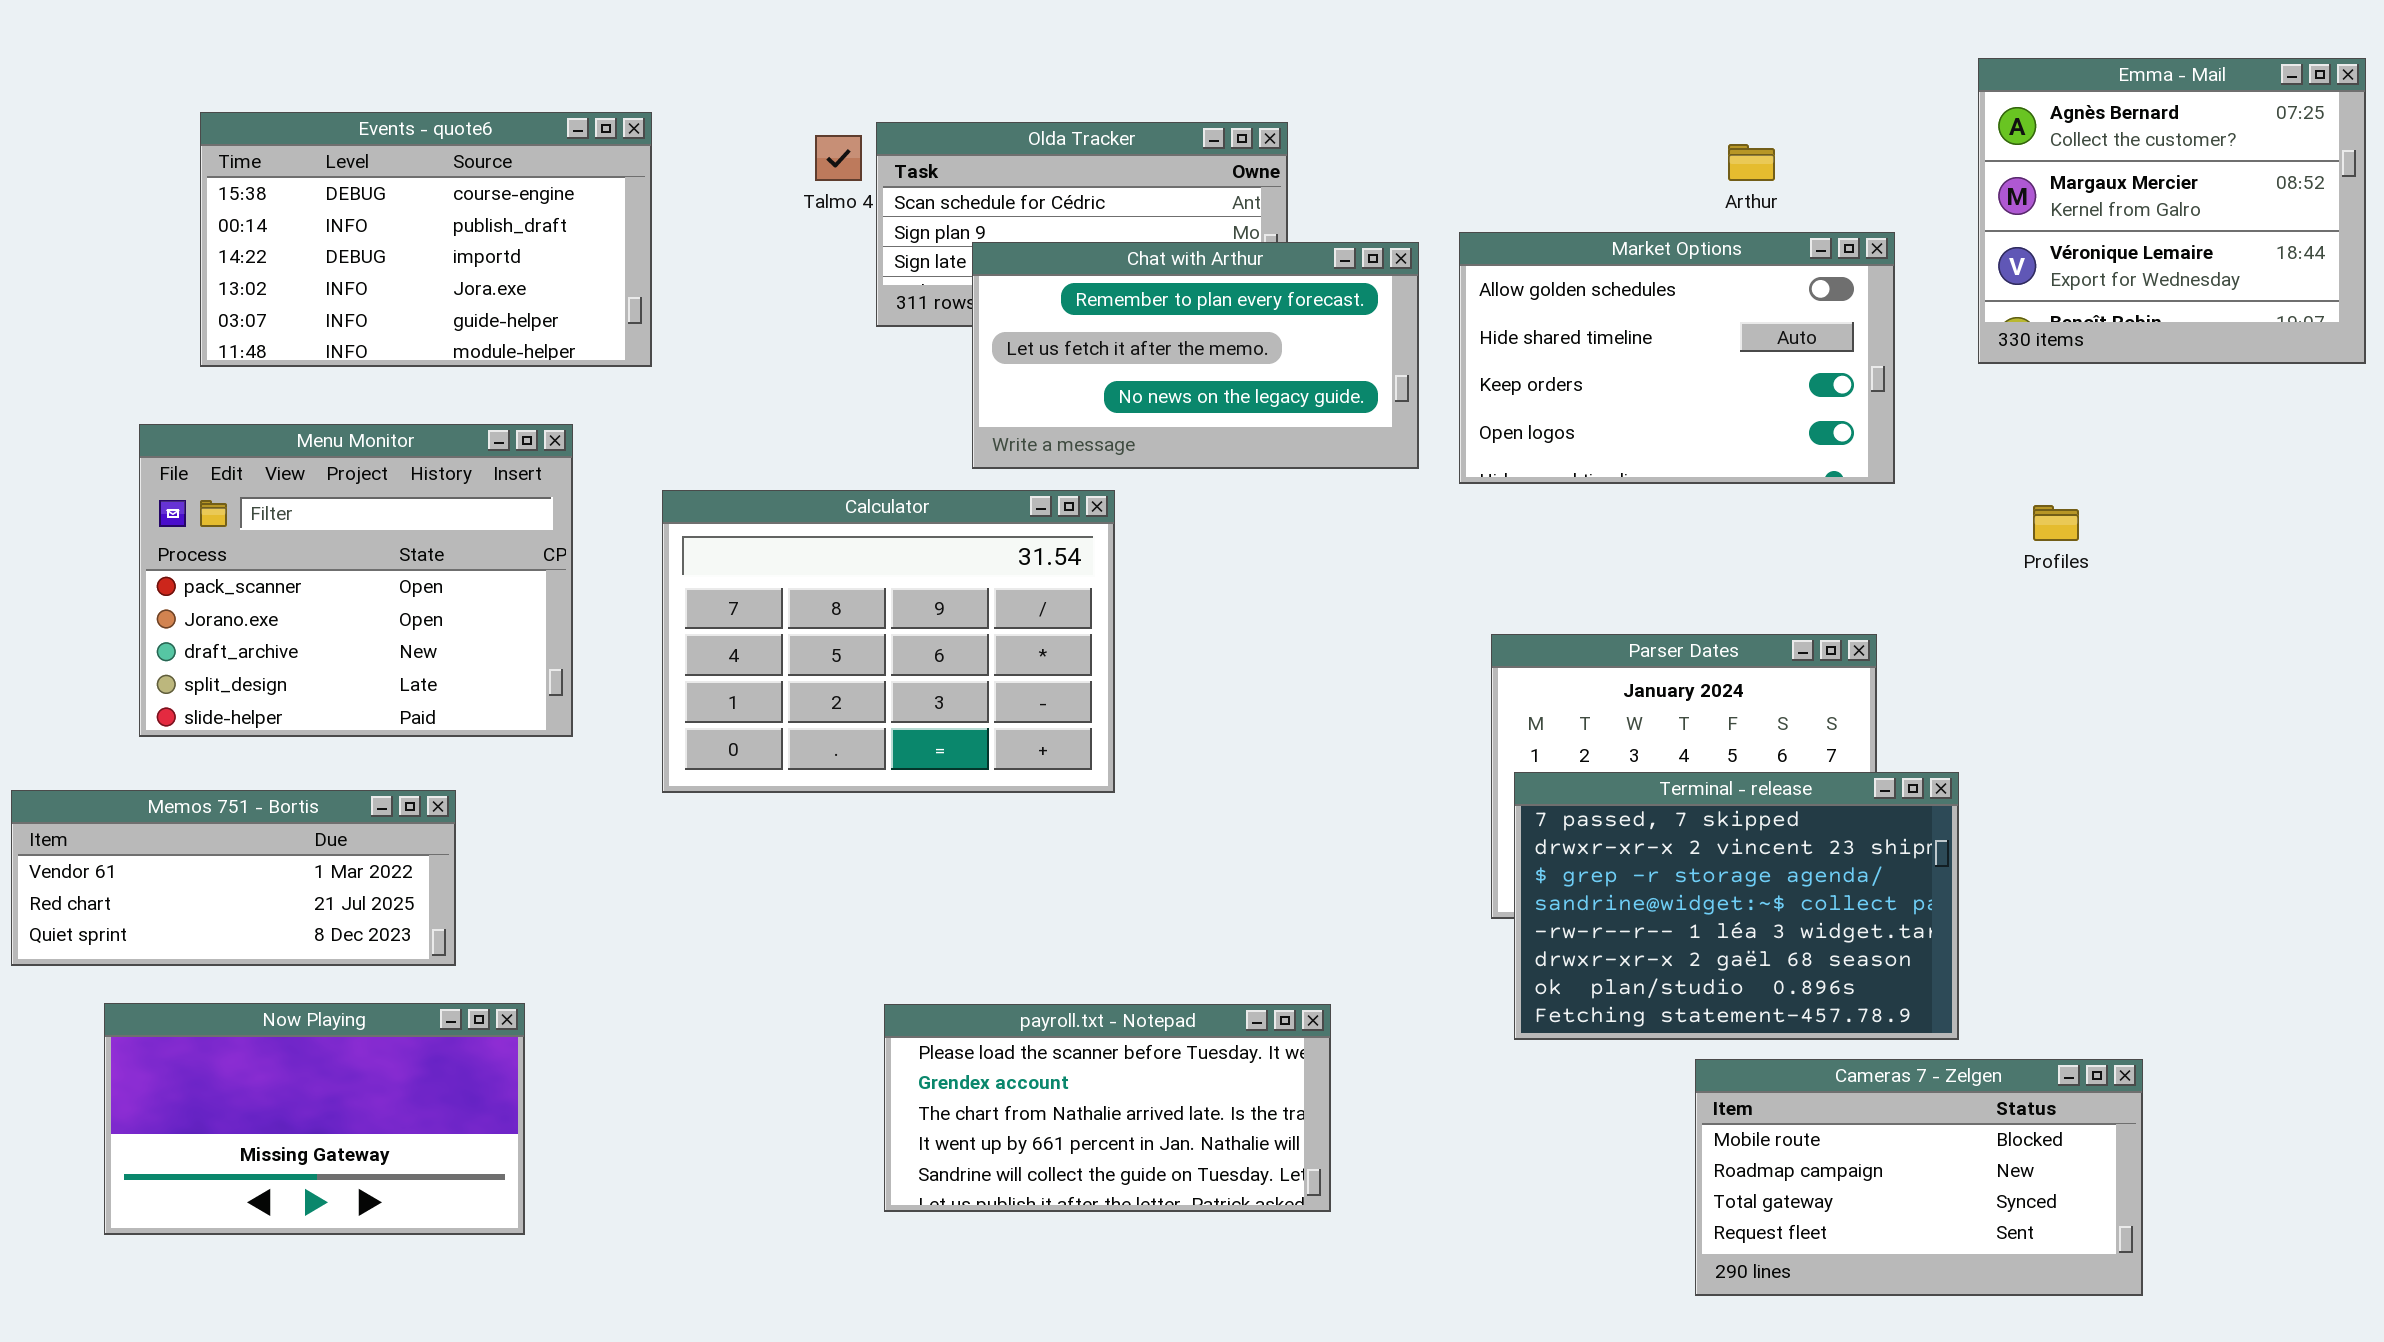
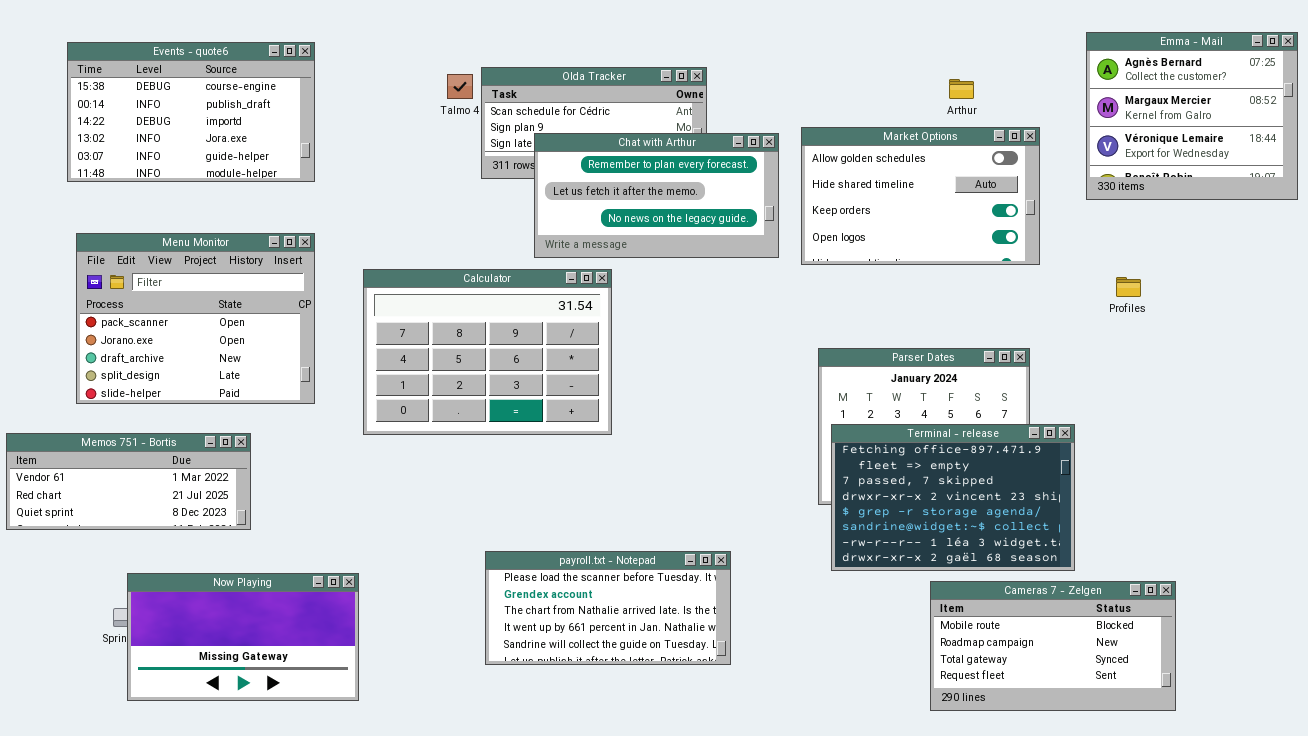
Events - quote6: [200,112,652,367] -> [67,42,315,182], moved
Terminal - release: [1514,772,1959,1040] -> [831,424,1075,571], scrolled up 2 rows
Now Playing: [104,1003,525,1235] -> [127,573,359,701], moved

